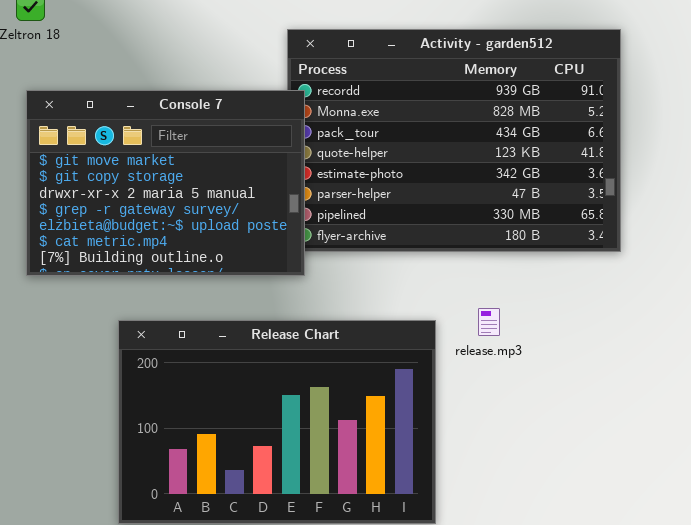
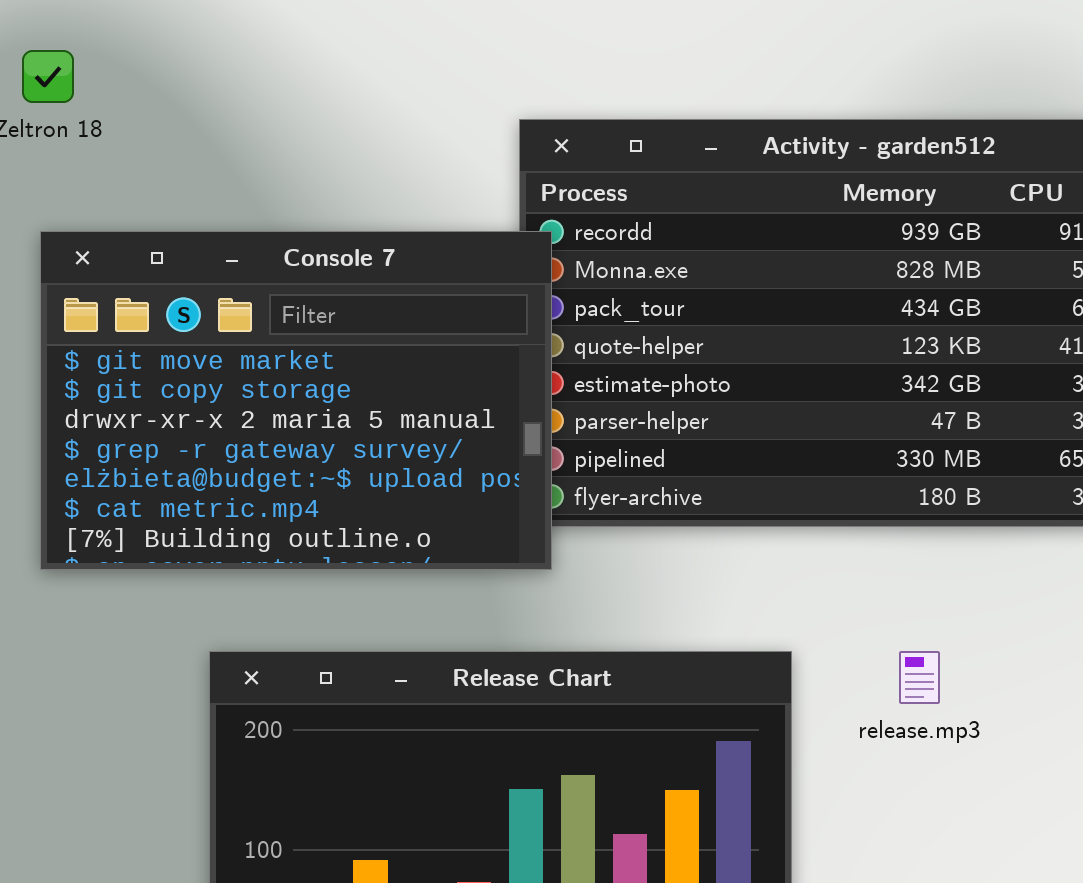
release.mp3: [478,308,500,336] -> [899,651,940,704], moved

